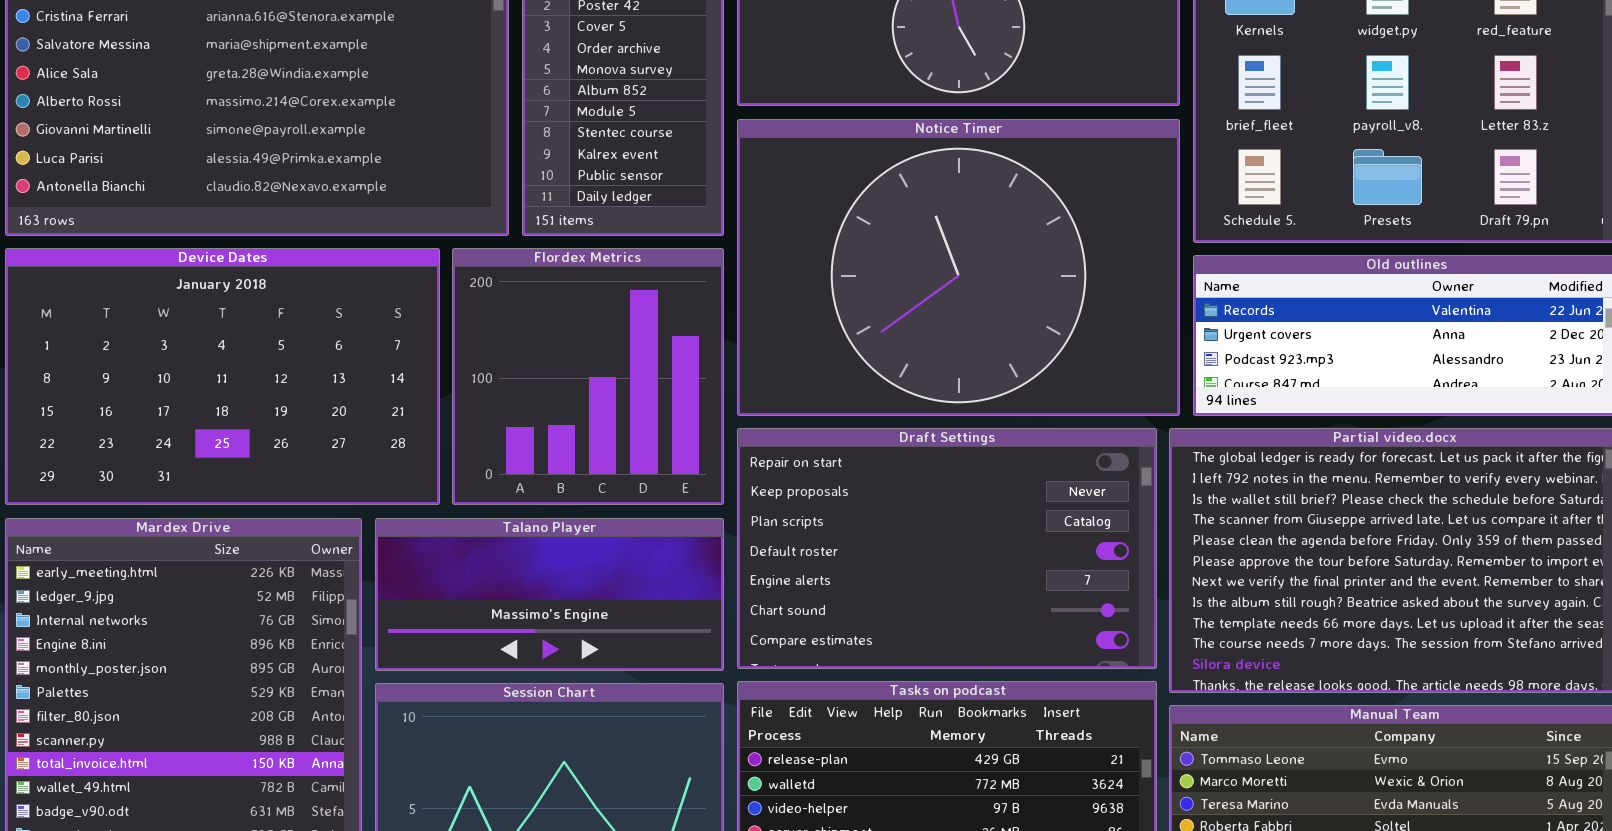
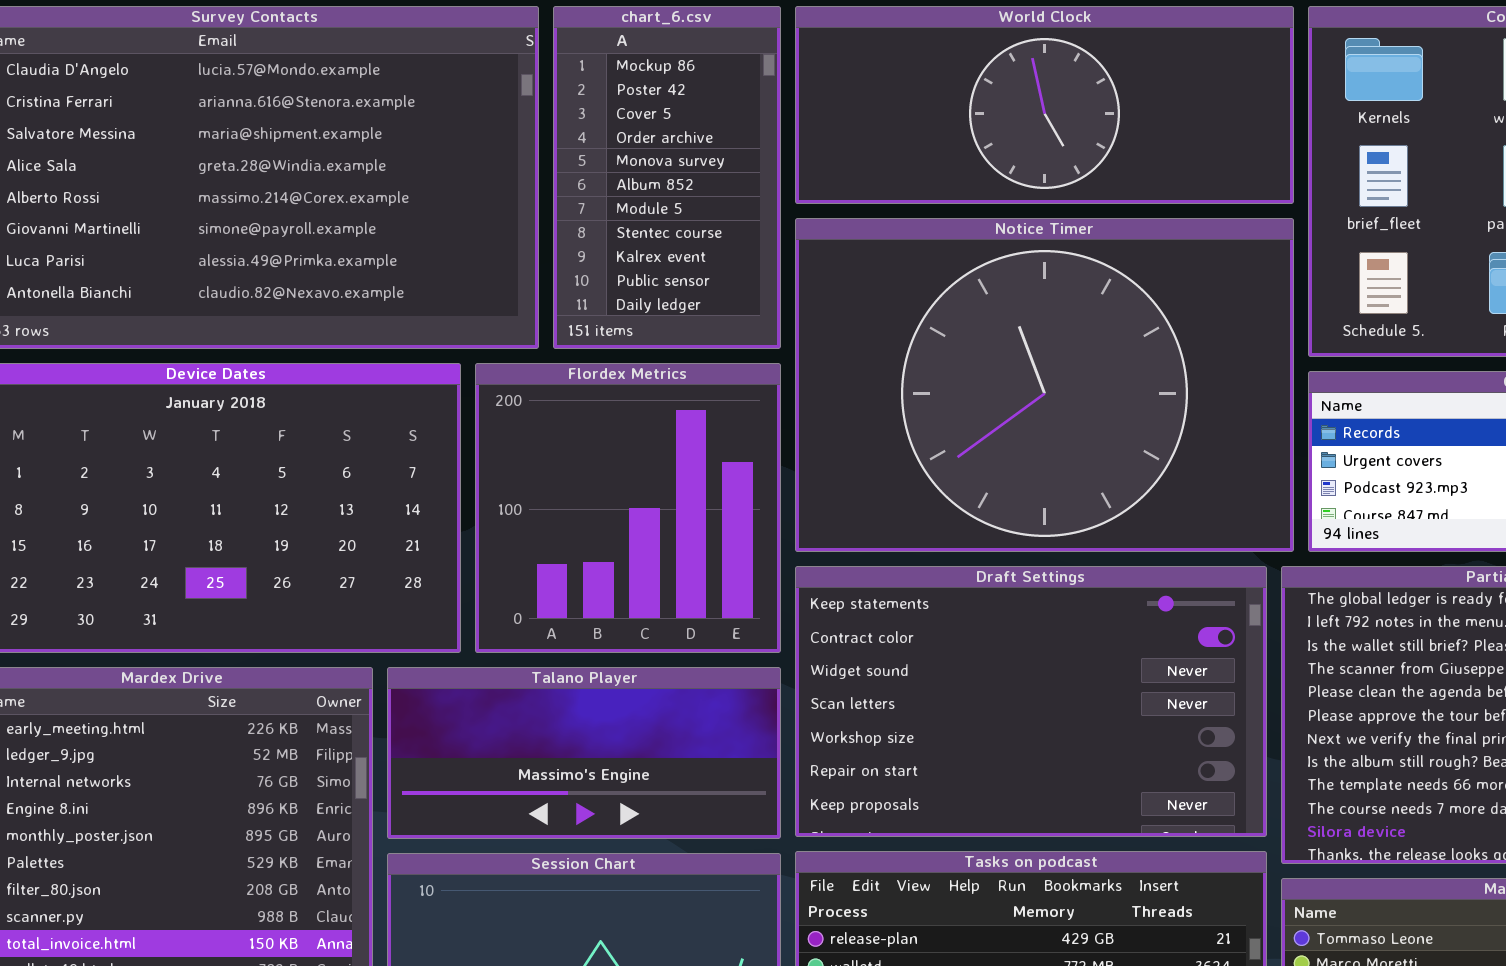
Draft Settings: [737,428,1157,669] -> [795,566,1267,837], scrolled up 5 rows

